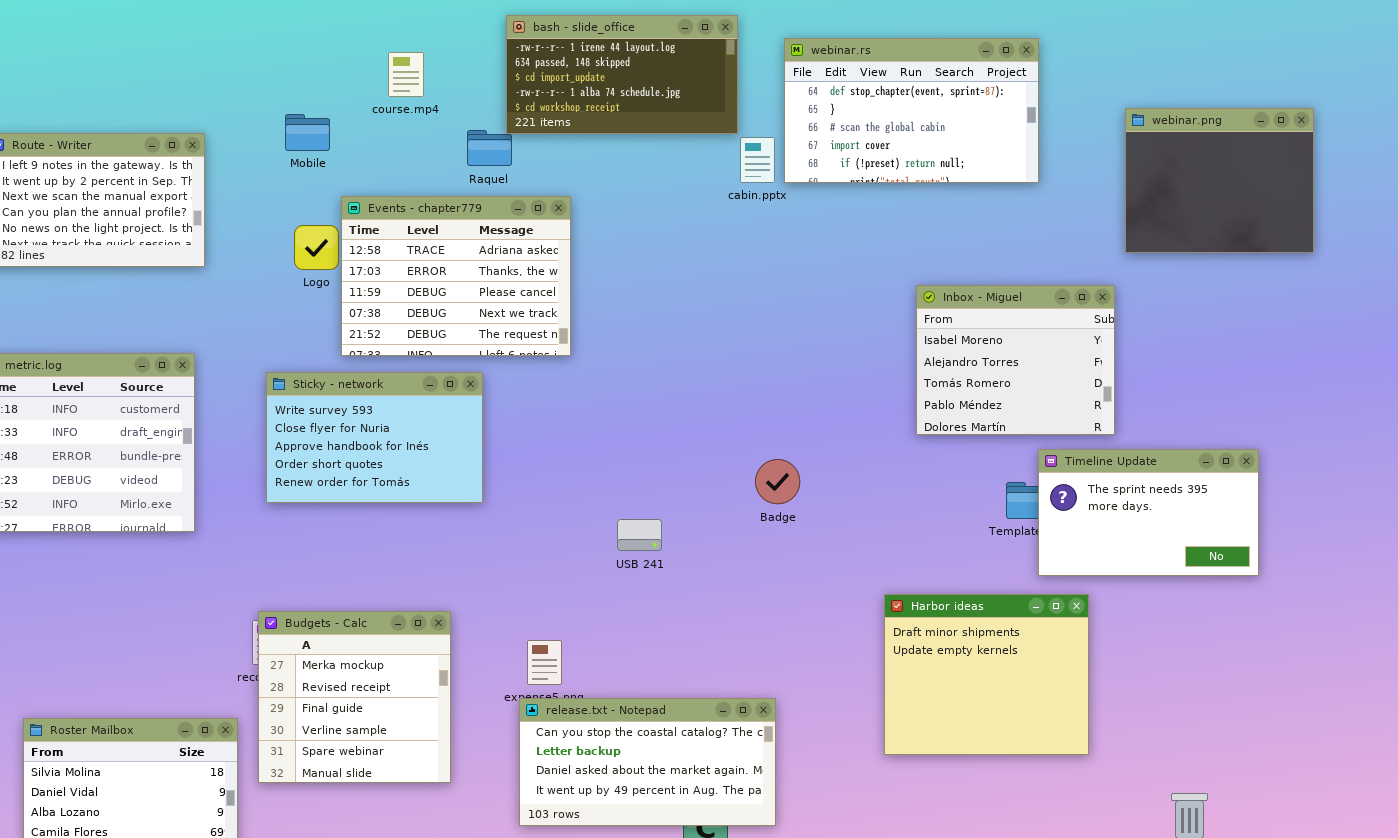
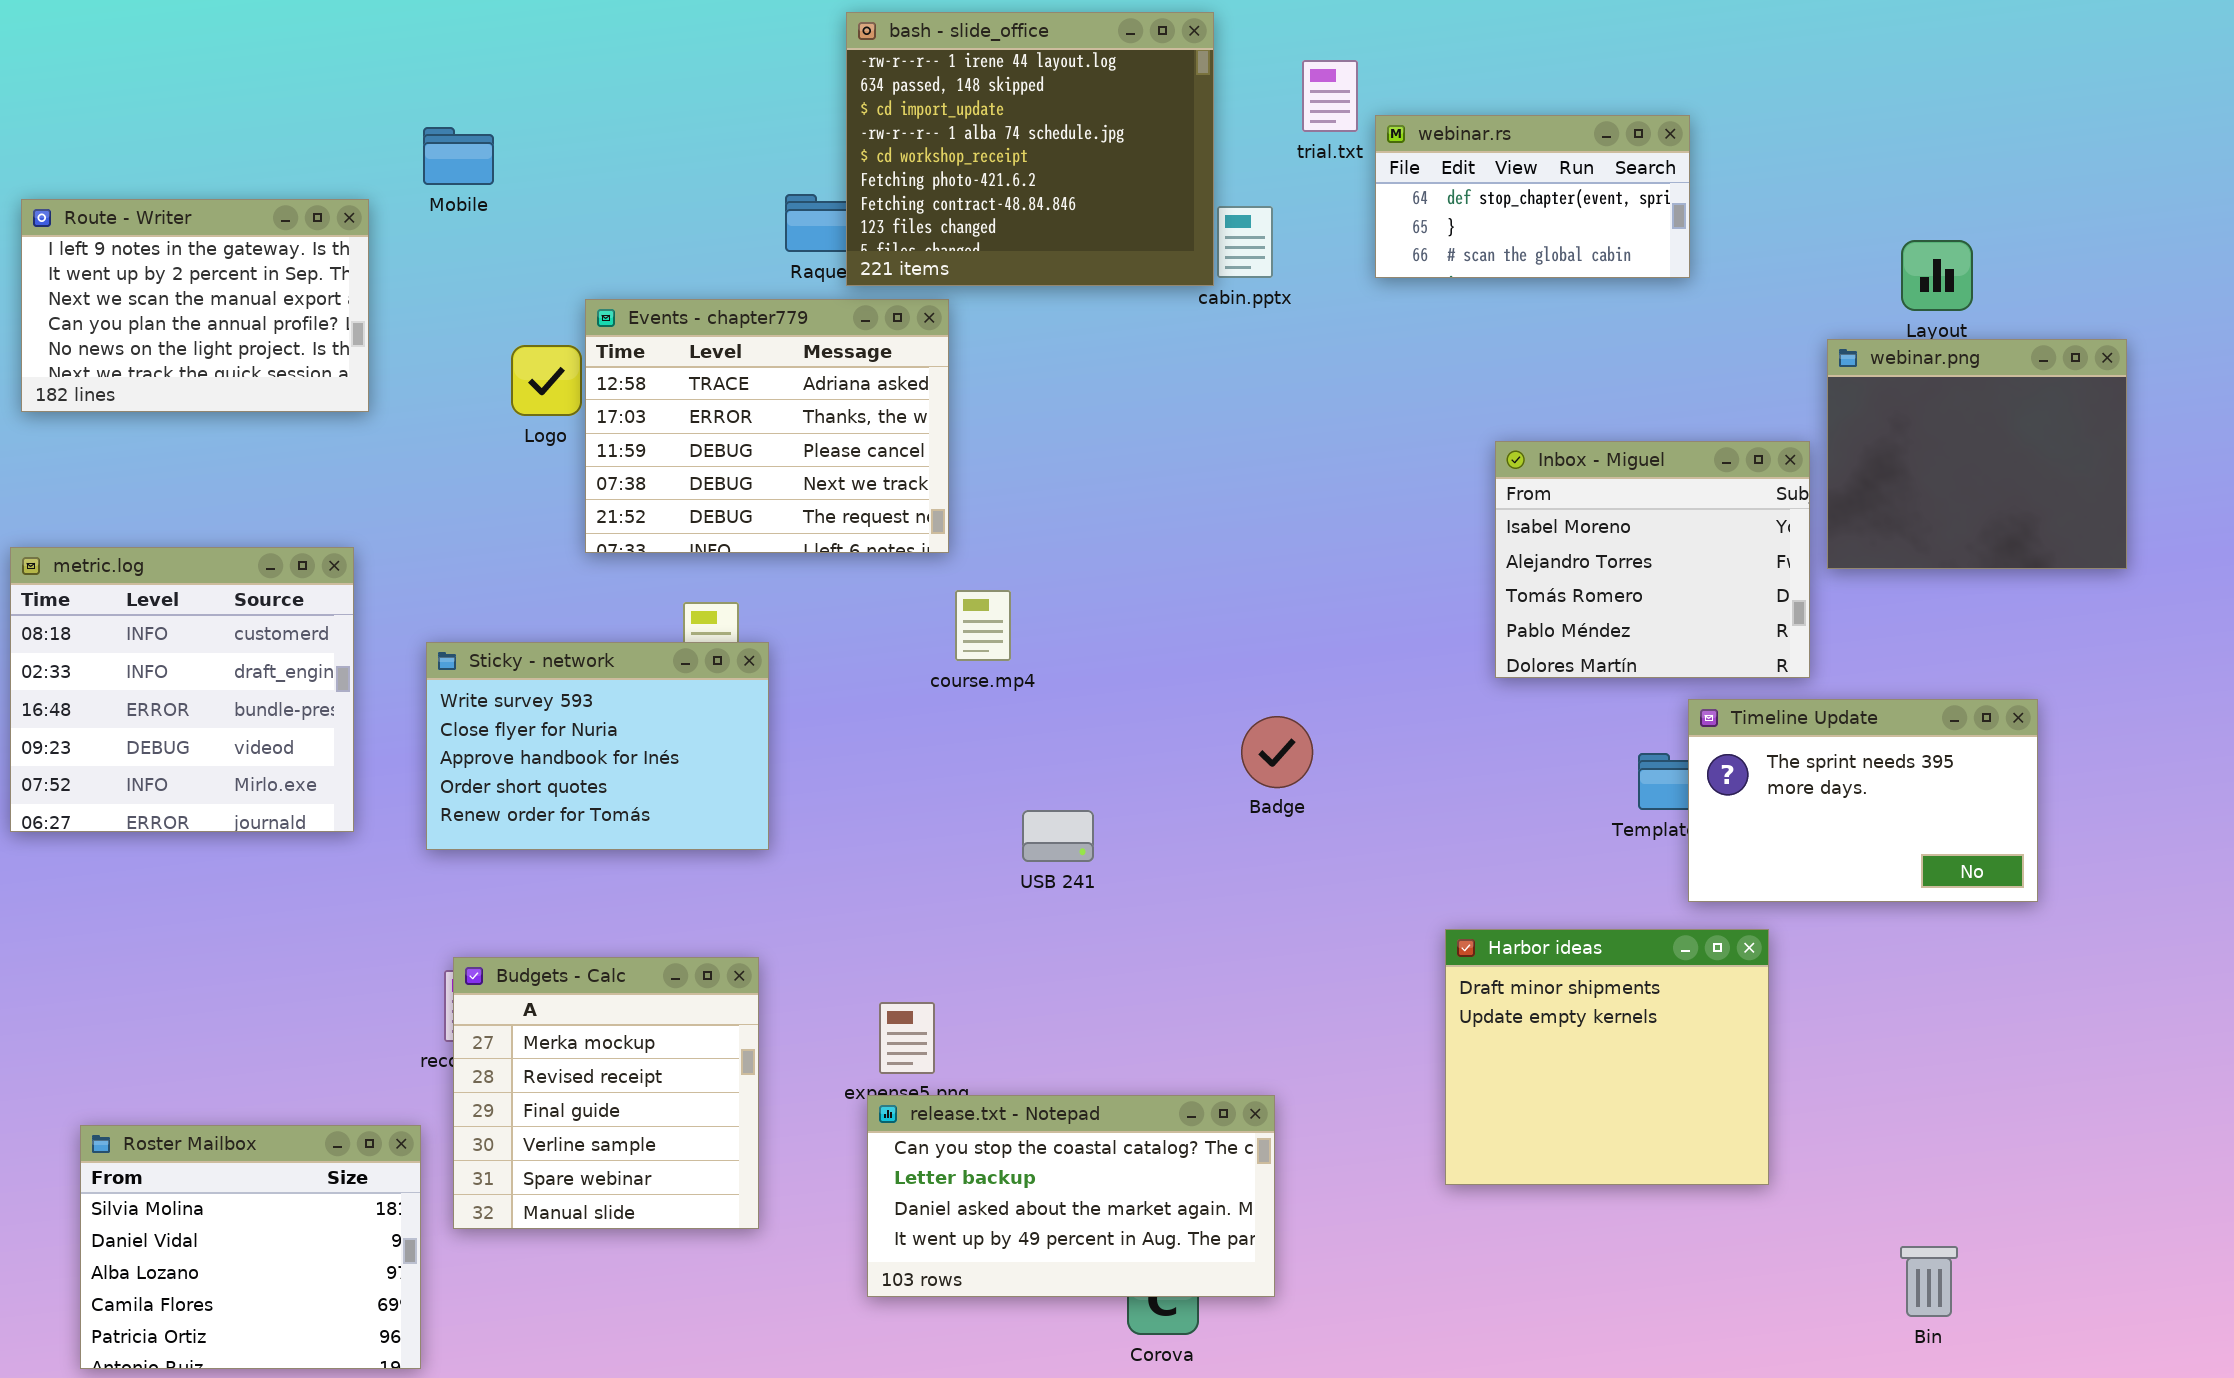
bash - slide_office: [506,15,738,134] -> [846,12,1214,286], resized
webinar.rs: [784,38,1039,183] -> [1375,115,1690,278], resized
course.mp4: [388,52,424,97] -> [955,590,1011,661], moved
webinar.png: [1125,108,1314,253] -> [1827,339,2127,569], moved
Mobile: [285,114,330,151] -> [423,127,494,185], moved
Sticky - network: [266,372,483,503] -> [426,642,769,850], moved

